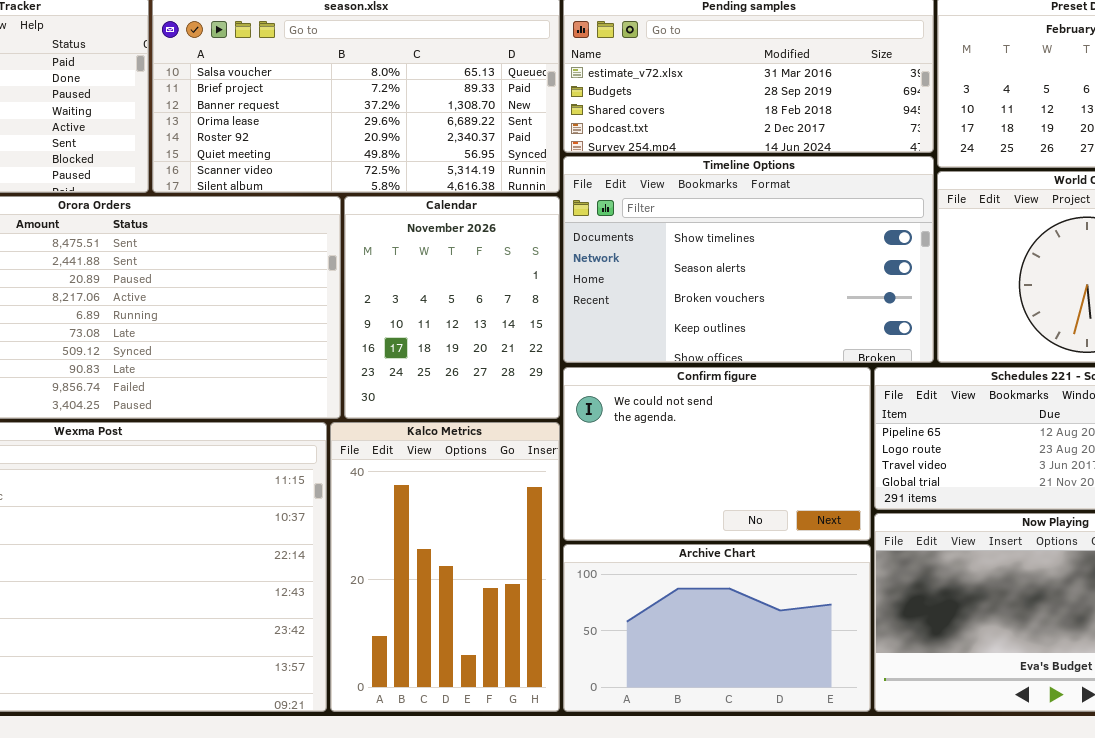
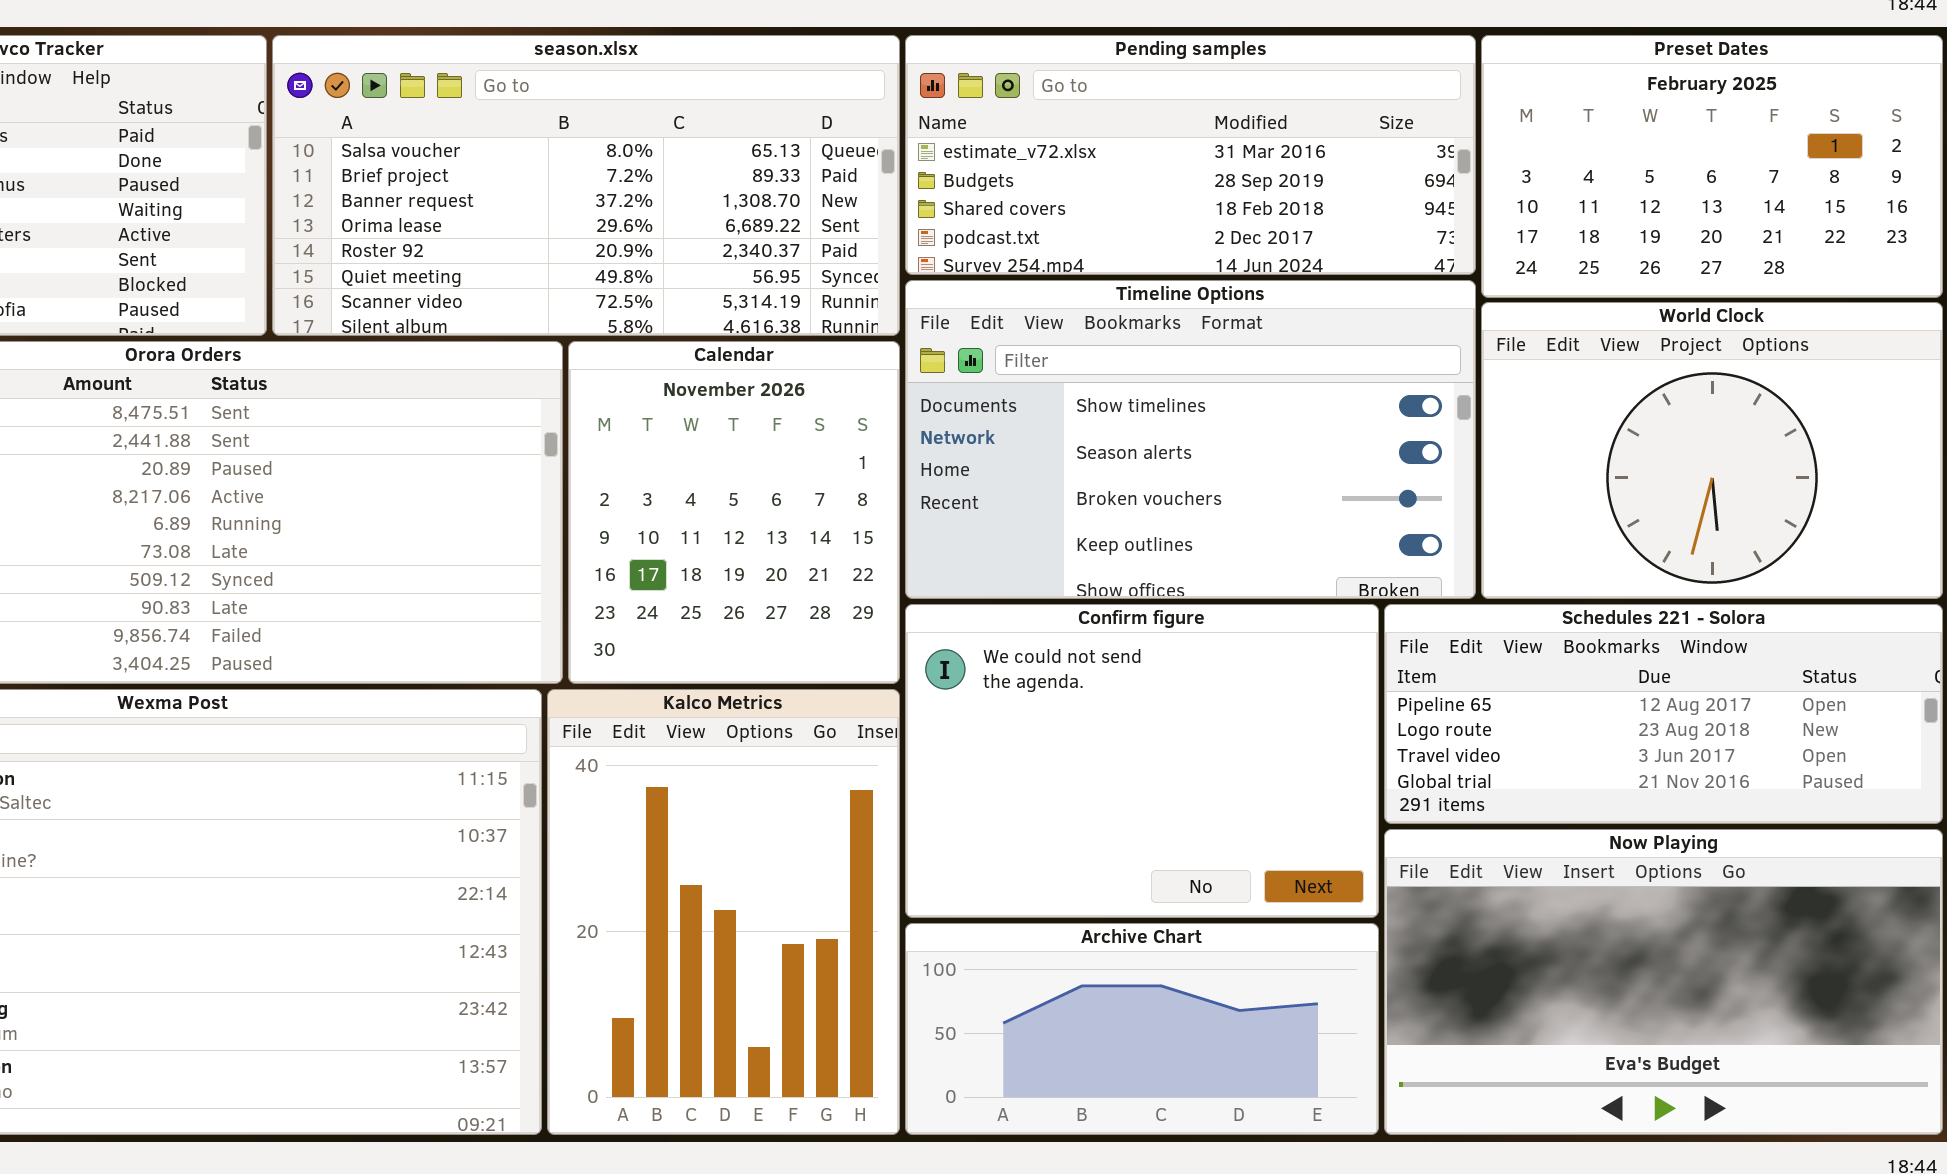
Confirm figure: [563,367,871,541] -> [905,604,1379,918], resized
Archive Chart: [563,544,871,712] -> [905,923,1379,1135], resized

